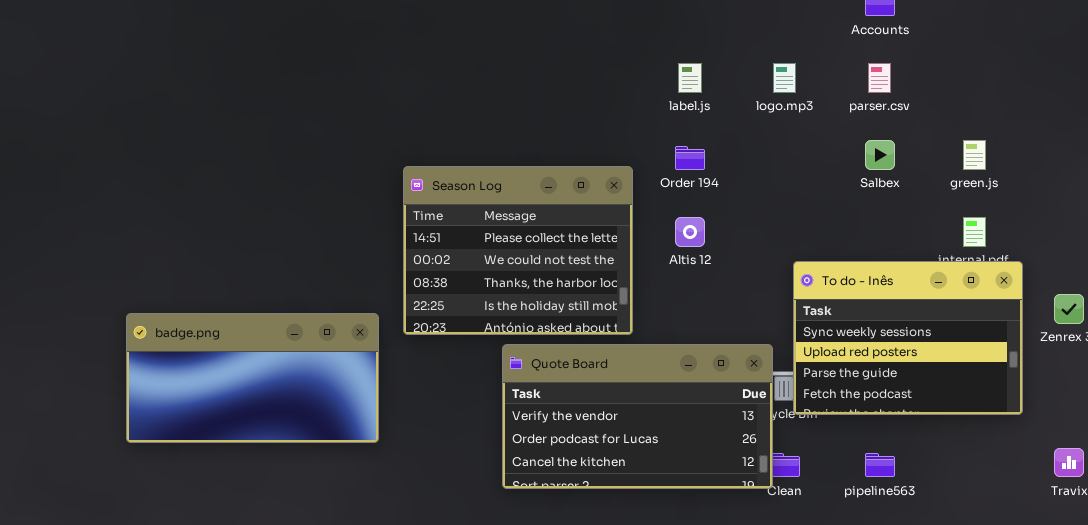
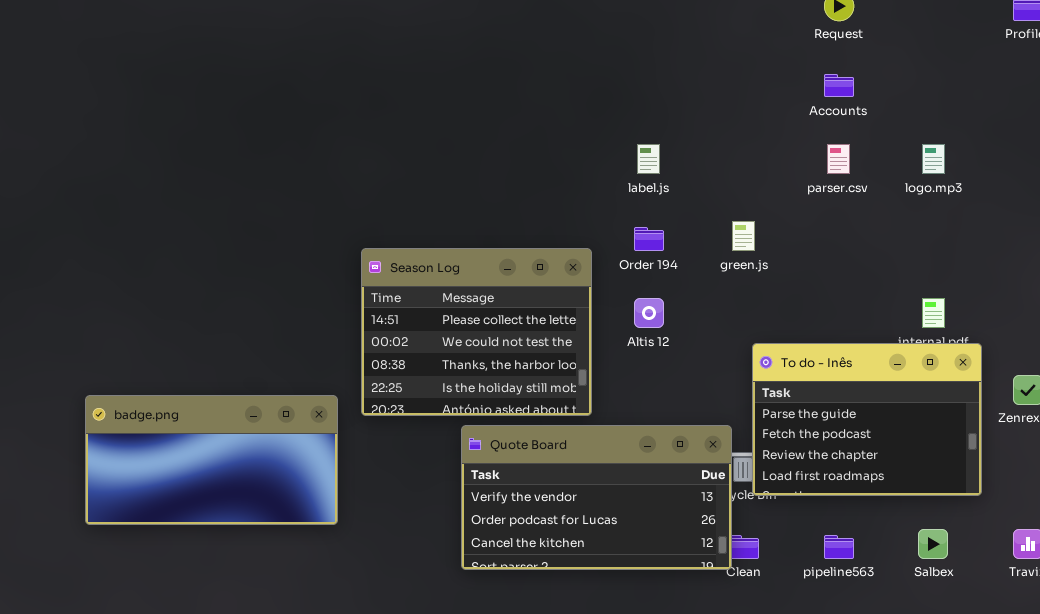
logo.mp3: [773,63,796,93] -> [922,144,945,174], moved
Salbex: [865,140,895,170] -> [918,529,948,559], moved
green.js: [963,140,986,170] -> [732,221,755,251], moved
To do - Inês: [793,261,1023,415] -> [752,343,982,496], scrolled down 2 rows

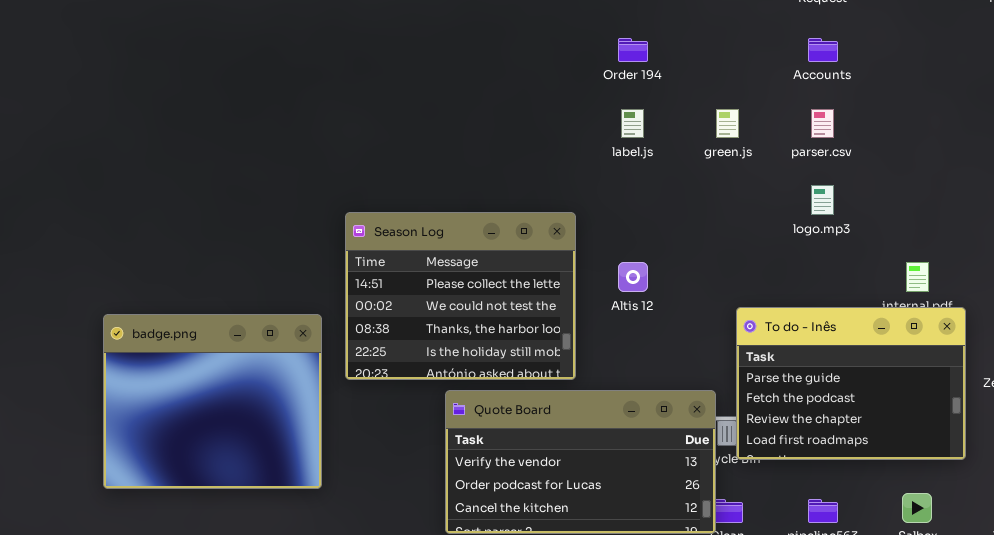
logo.mp3: [922,144,945,174] -> [811,185,834,215], moved
green.js: [732,221,755,251] -> [716,109,739,138], moved
Order 194: [634,227,664,251] -> [618,38,648,62], moved
badge.png: [85,395,338,525] -> [103,314,322,489], resized

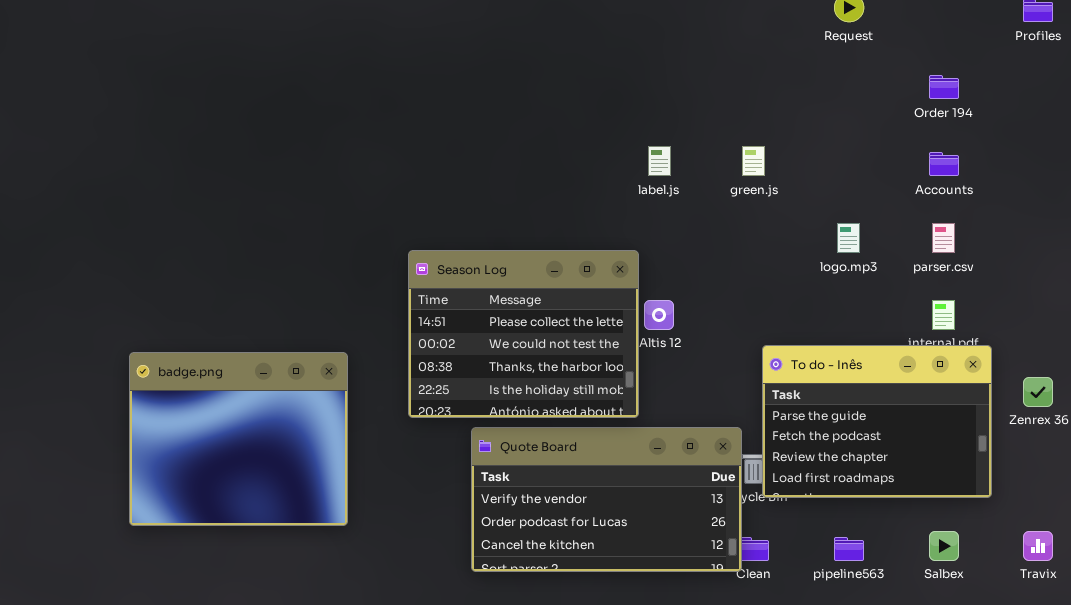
Order 194: [618,38,648,62] -> [929,75,959,99], moved
Accounts: [808,38,838,62] -> [929,152,959,176], moved
parser.csv: [811,109,834,138] -> [932,223,955,253], moved
Season Log: [345,212,576,380] -> [408,250,639,418], moved

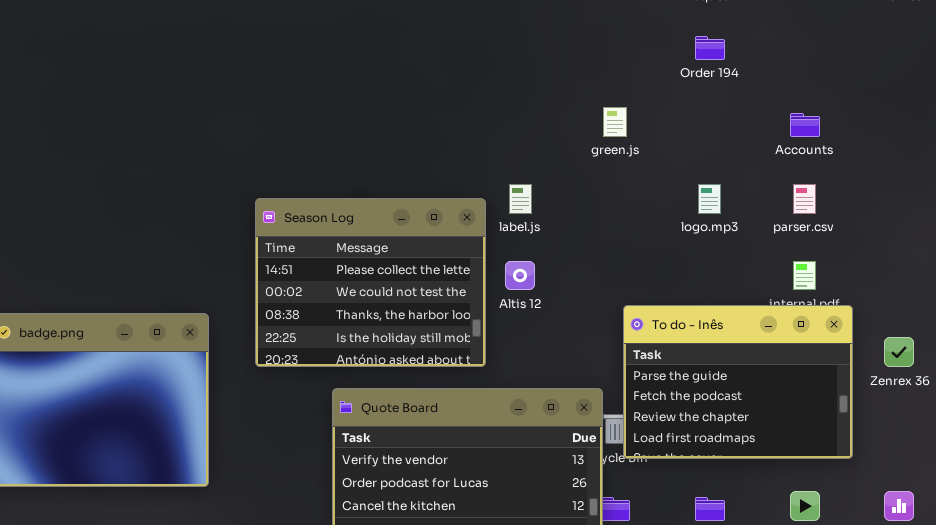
Order 194: [929,75,959,99] -> [695,36,725,60], moved
label.js: [648,146,671,176] -> [509,184,532,214], moved
Season Log: [408,250,639,418] -> [255,198,486,367], moved

